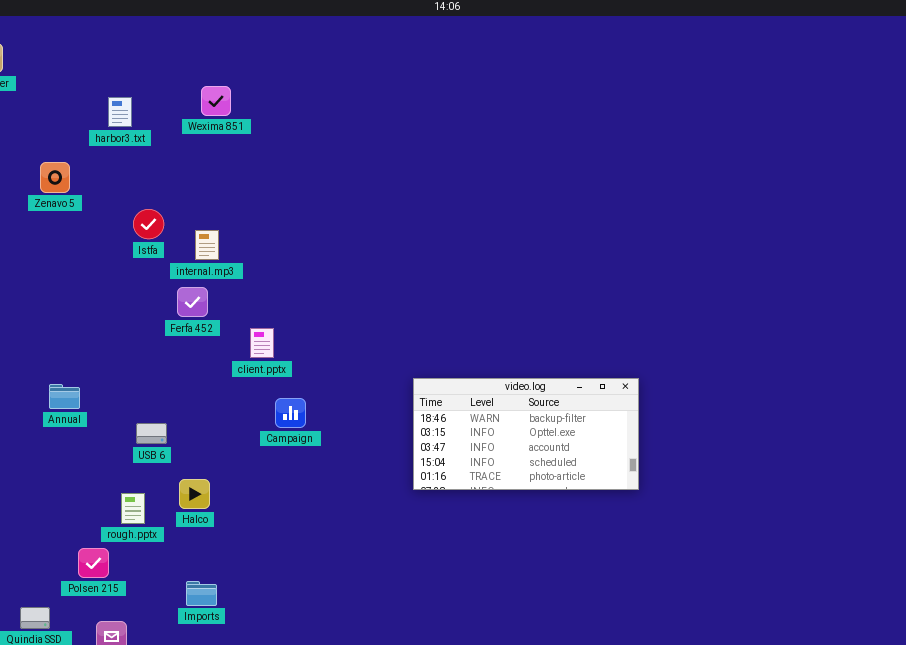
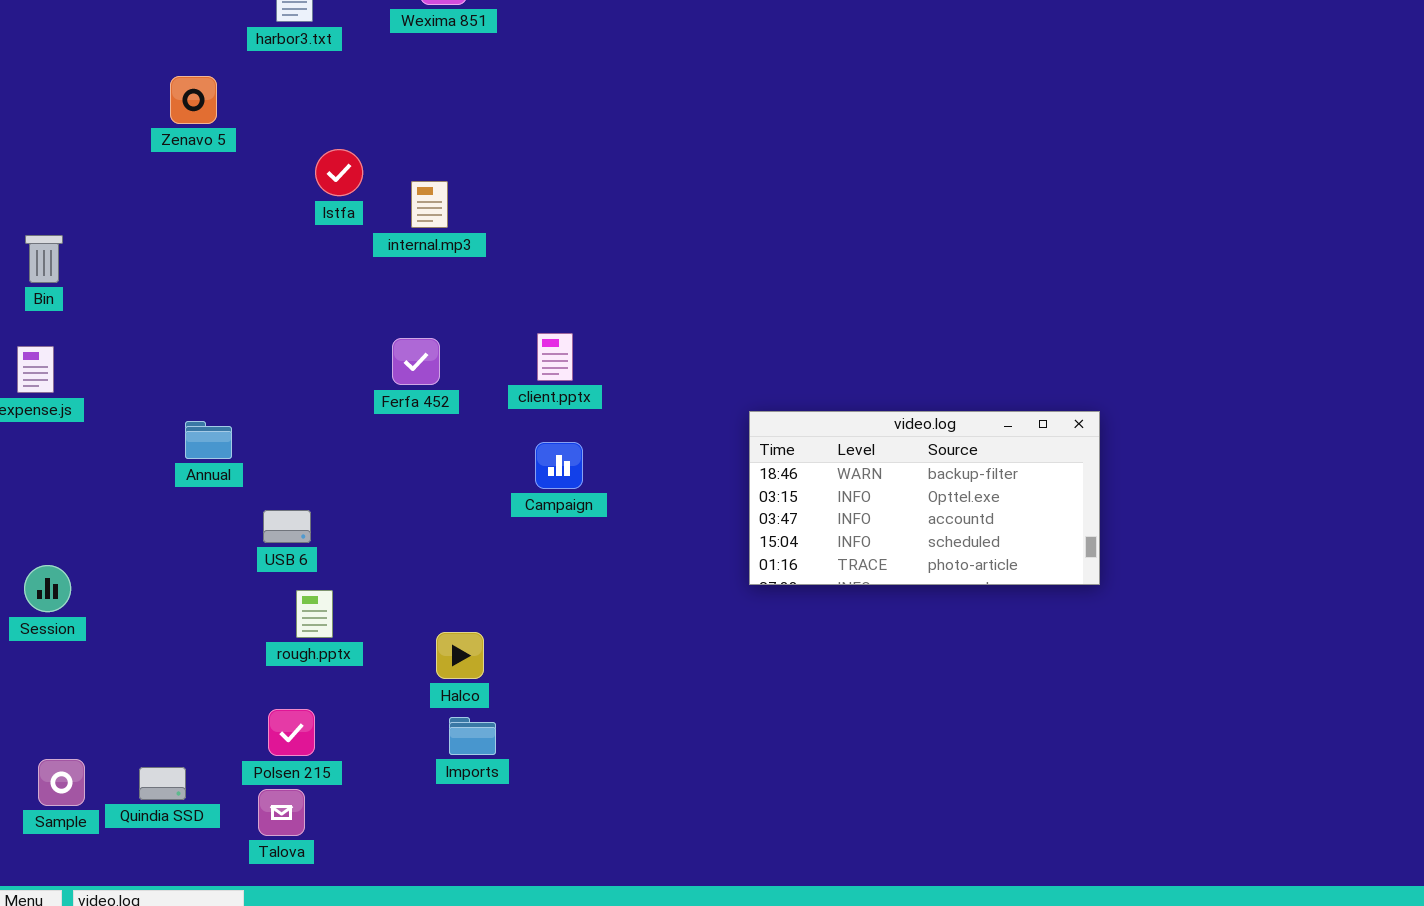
Ferfa 452: [177,287,208,317] -> [392,338,440,385], moved
client.pptx: [250,328,274,358] -> [537,333,573,381], moved
USB 6: [136,423,167,444] -> [263,510,311,543], moved
Halco: [179,479,210,509] -> [436,632,484,679], moved
Polsen 215: [78,548,109,578] -> [268,709,315,756], moved
Imports: [186,581,217,606] -> [449,717,496,755], moved

